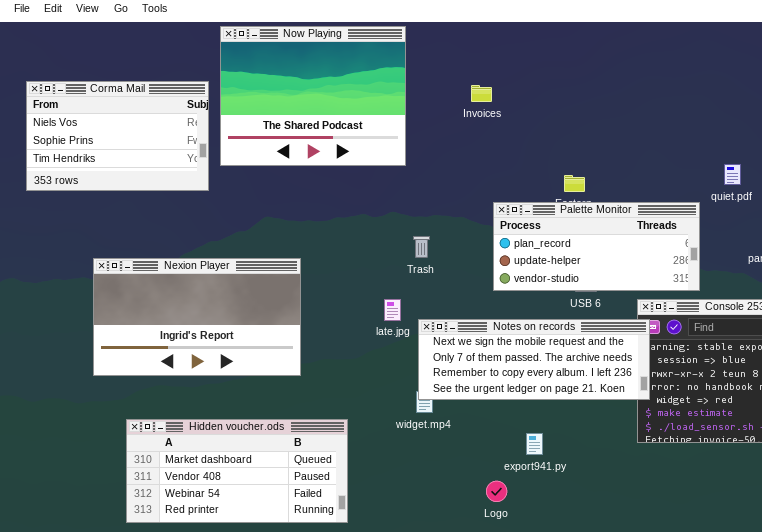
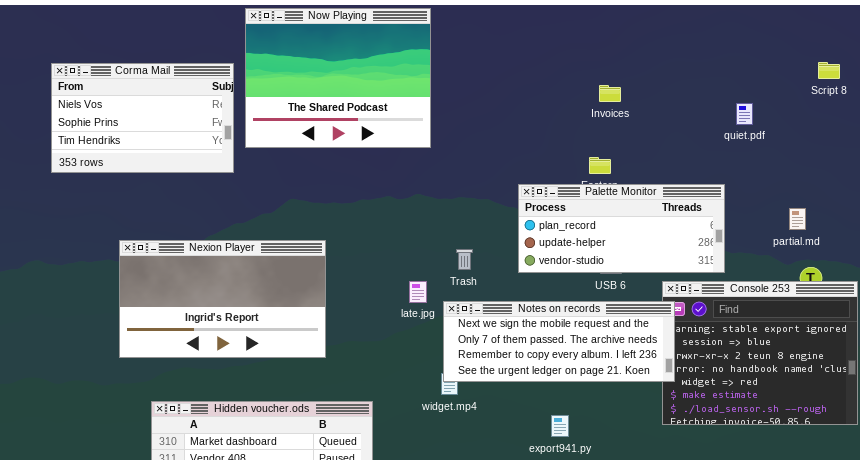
Invoices: [471,85,492,102] -> [599,85,621,102], moved
quiet.pdf: [724,164,741,185] -> [736,103,753,125], moved
Trash: [413,236,430,258] -> [456,249,473,270], moved

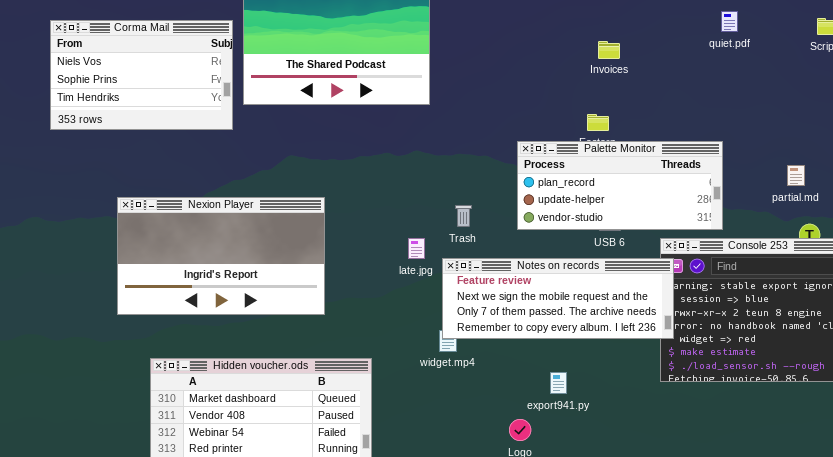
quiet.pdf: [736,103,753,125] -> [721,11,738,32], moved
Notes on records: [443,301,675,382] -> [442,258,674,339], scrolled up 1 row

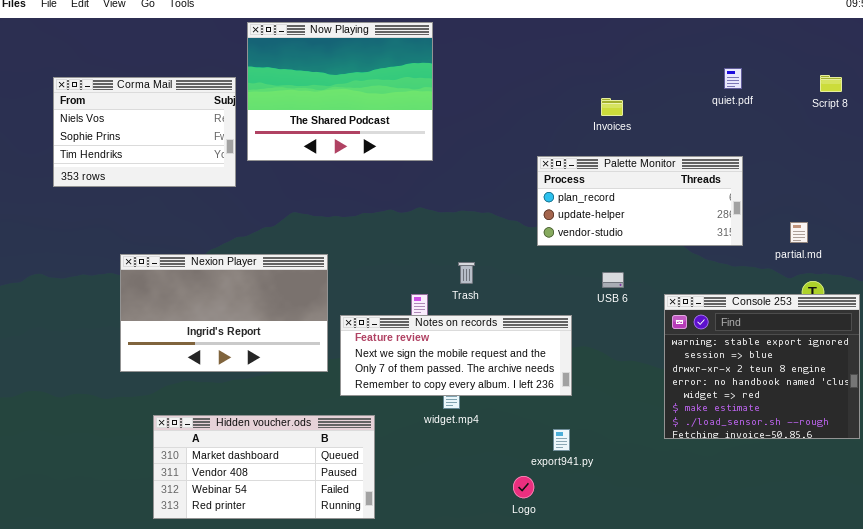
Palette Monitor: [517,141,723,230] -> [537,156,743,246], moved
Notes on records: [442,258,674,339] -> [340,315,572,396], moved

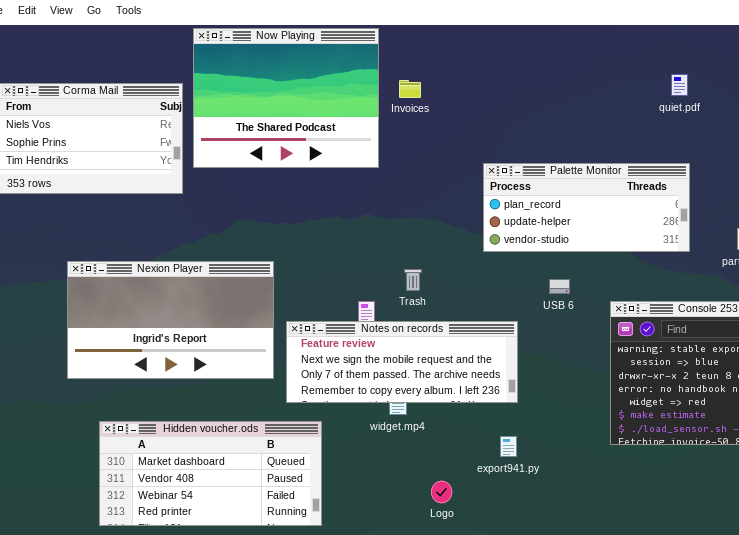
Invoices: [601,98,623,116] -> [399,80,421,98], moved
Logo: [513,476,534,498] -> [431,481,452,503], moved

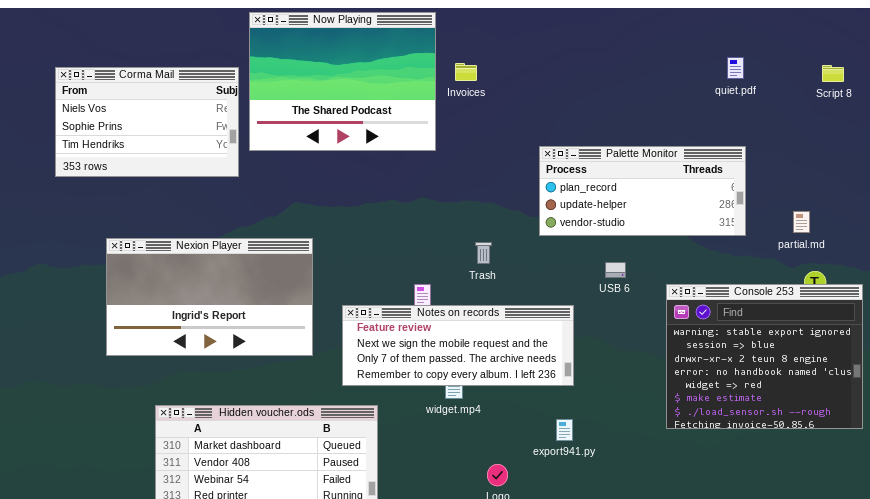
Nexion Player: [67,261,274,379] -> [106,238,313,356], moved
Trash: [404,269,422,291] -> [475,242,492,264], moved

